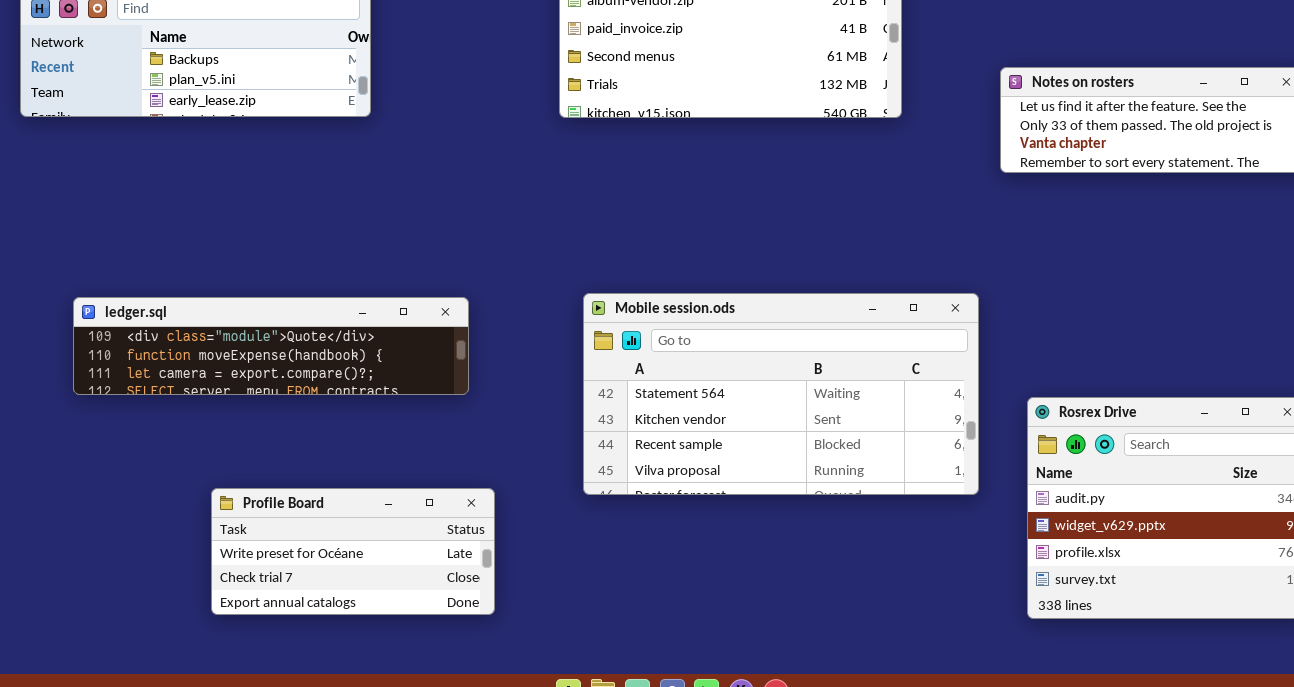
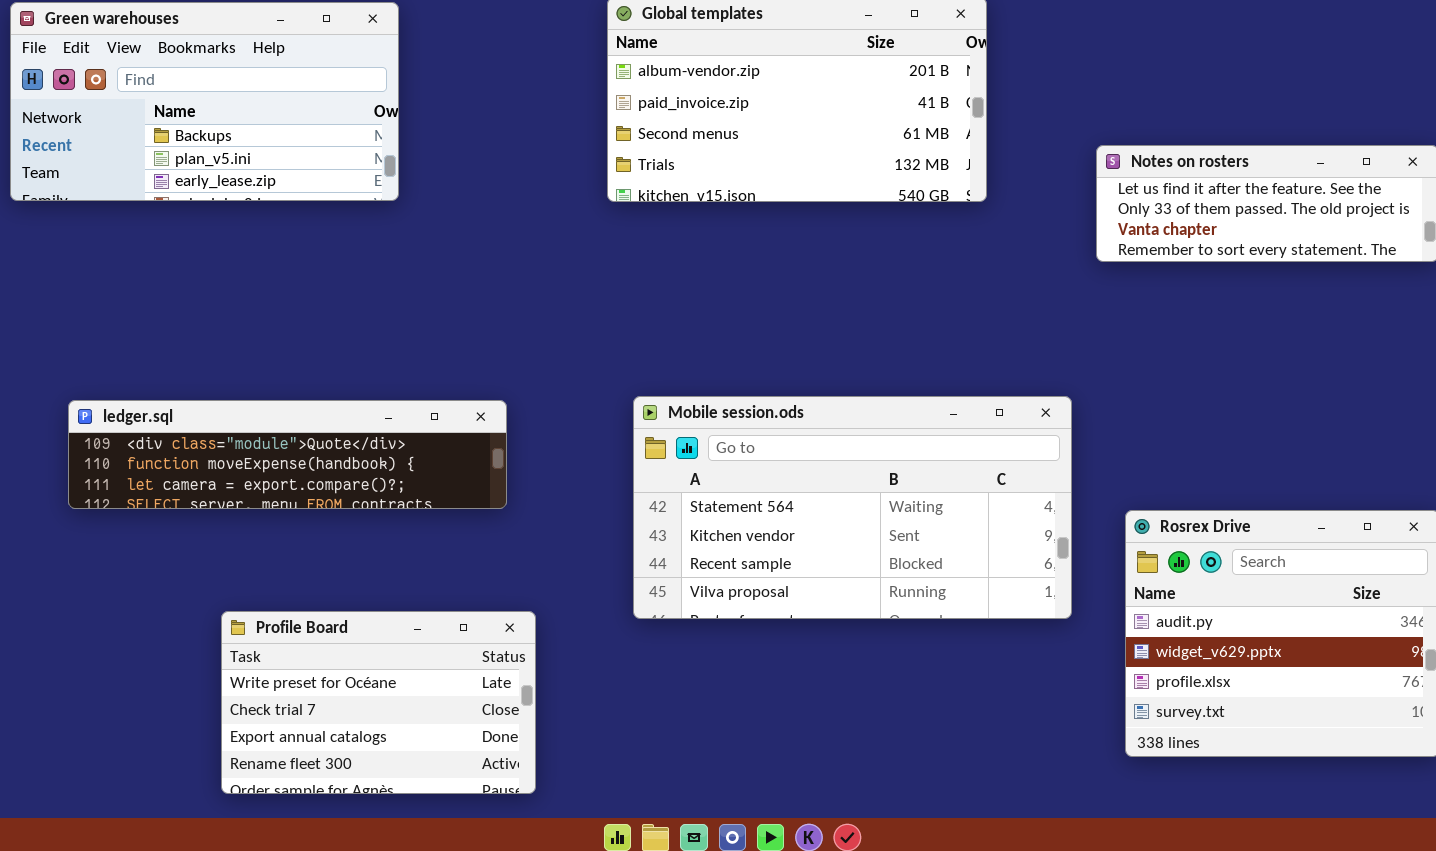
Profile Board: [211,488,495,615] -> [221,611,536,794], resized

